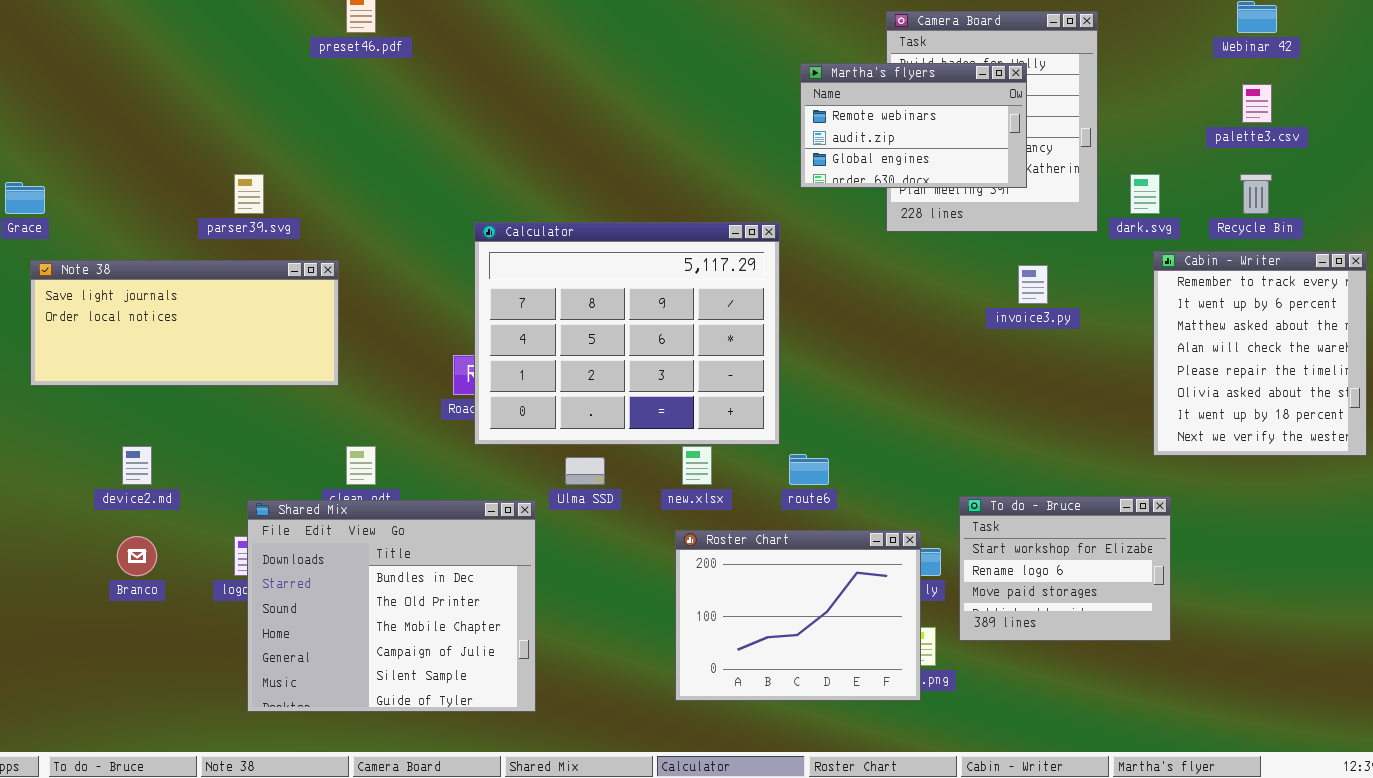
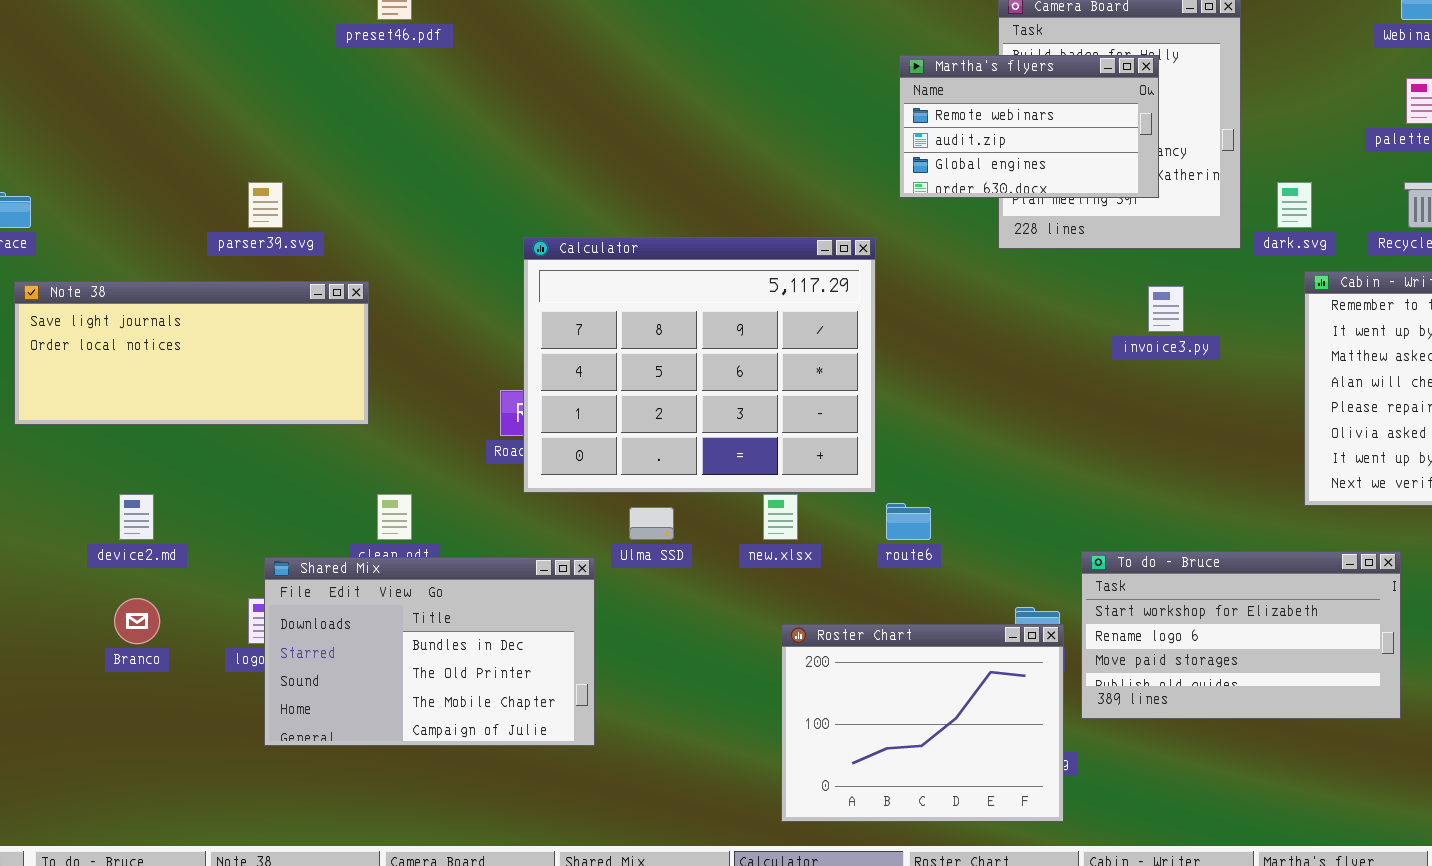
To do - Bruce: [959,496,1171,641] -> [1081,551,1401,719], resized
Shared Mix: [247,500,536,712] -> [264,557,595,746], resized
Roster Chart: [675,530,921,701] -> [781,624,1064,822], moved

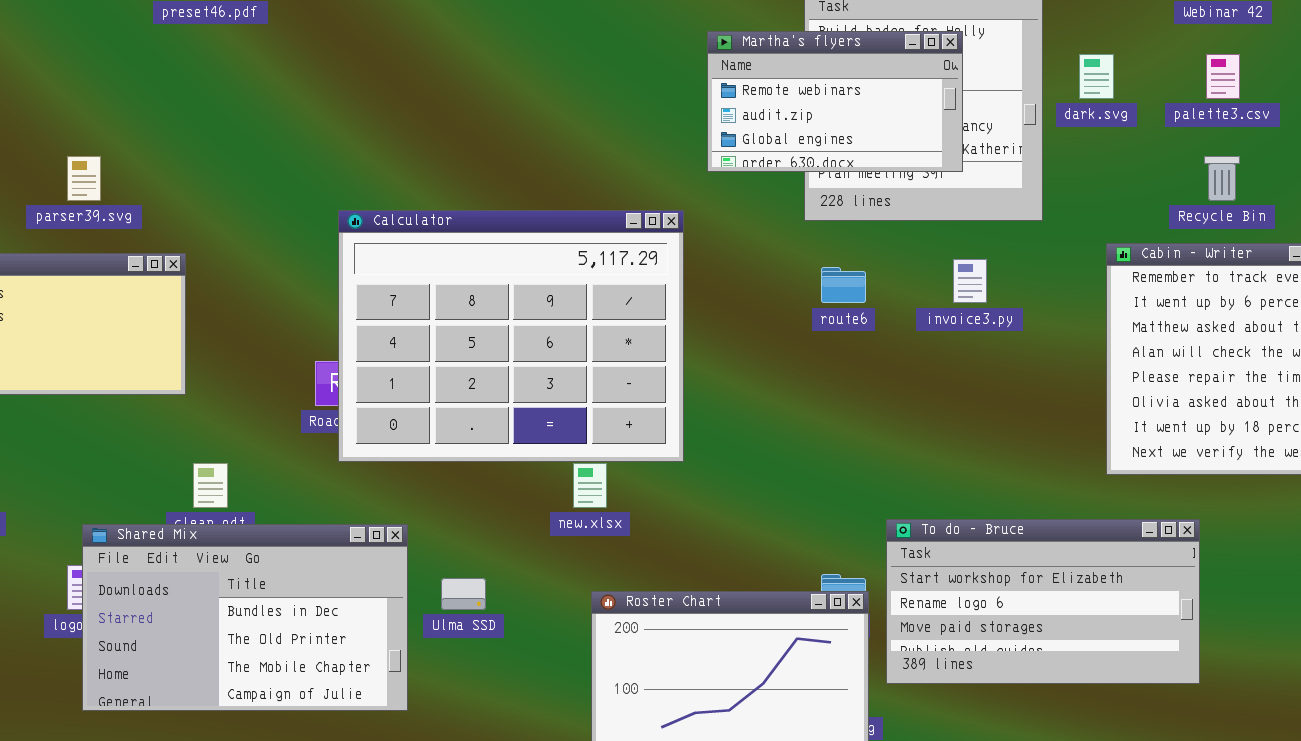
dark.svg: [1277,182,1312,228] -> [1079,54,1114,99], moved
route6: [886,503,931,540] -> [821,267,866,303], moved
Ulma SSD: [629,507,674,540] -> [441,578,486,610], moved

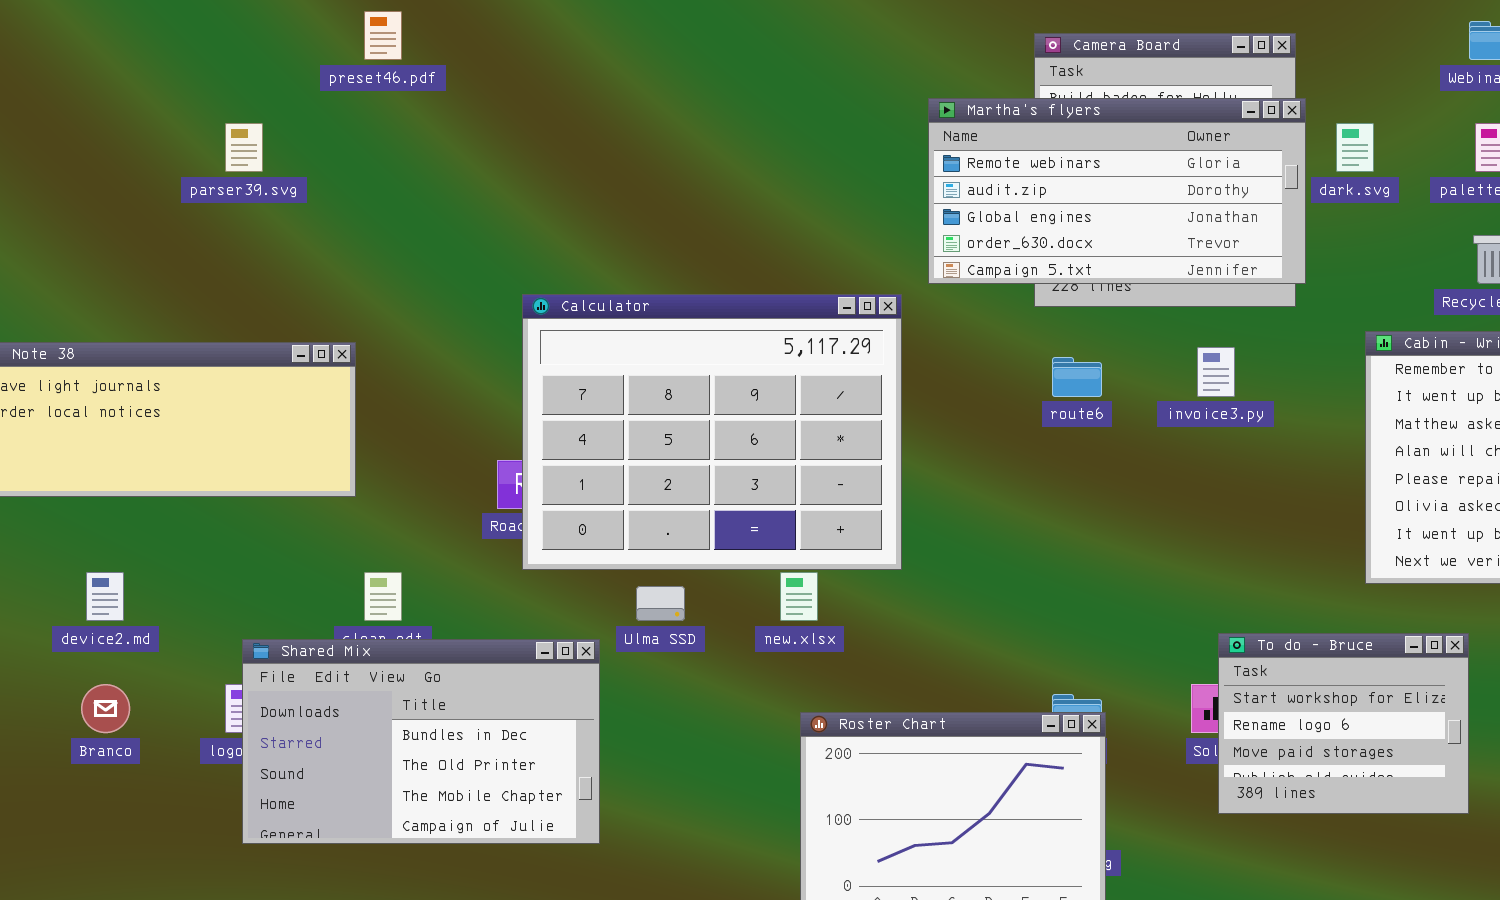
Martha's flyers: [707,31,963,172] -> [928,98,1306,284], resized
parser39.svg: [67,156,101,201] -> [225,123,263,172], moved
To do - Bruce: [886,519,1200,684] -> [1218,633,1469,814], resized
Ulma SSD: [441,578,486,610] -> [636,586,685,621], moved

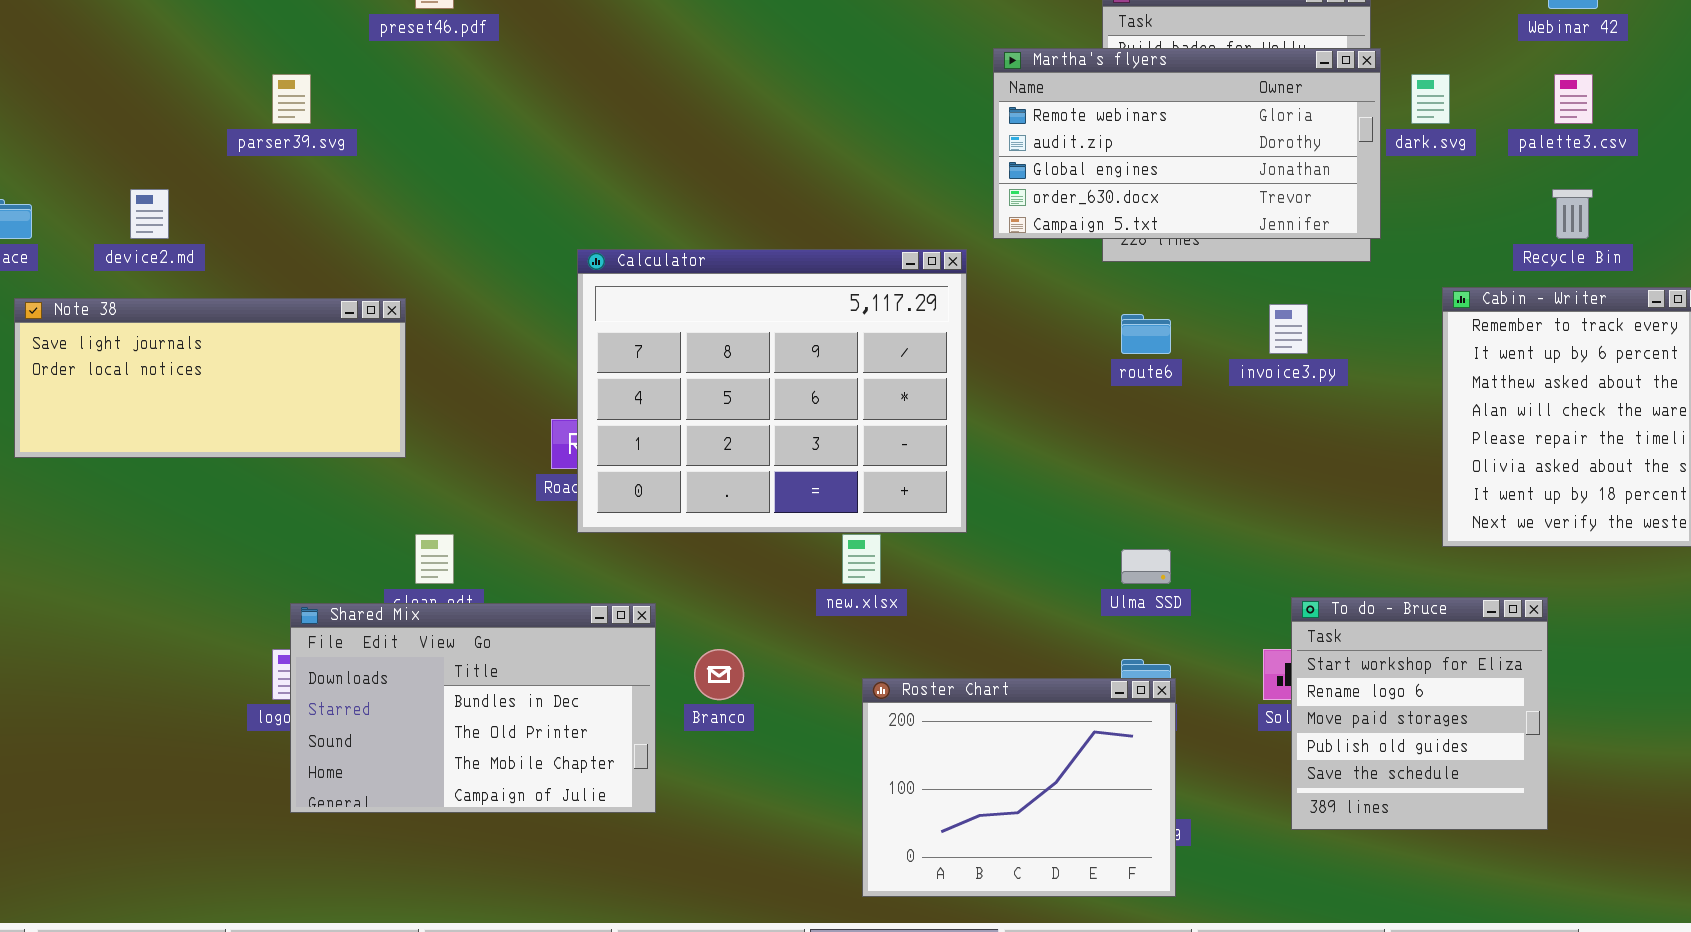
device2.md: [86,572,124,621] -> [130,189,169,239], moved
Ulma SSD: [636,586,685,621] -> [1121,549,1171,584], moved
To do - Bruce: [1218,633,1469,814] -> [1291,597,1548,830], resized
Branco: [81,684,130,733] -> [694,649,744,700], moved

